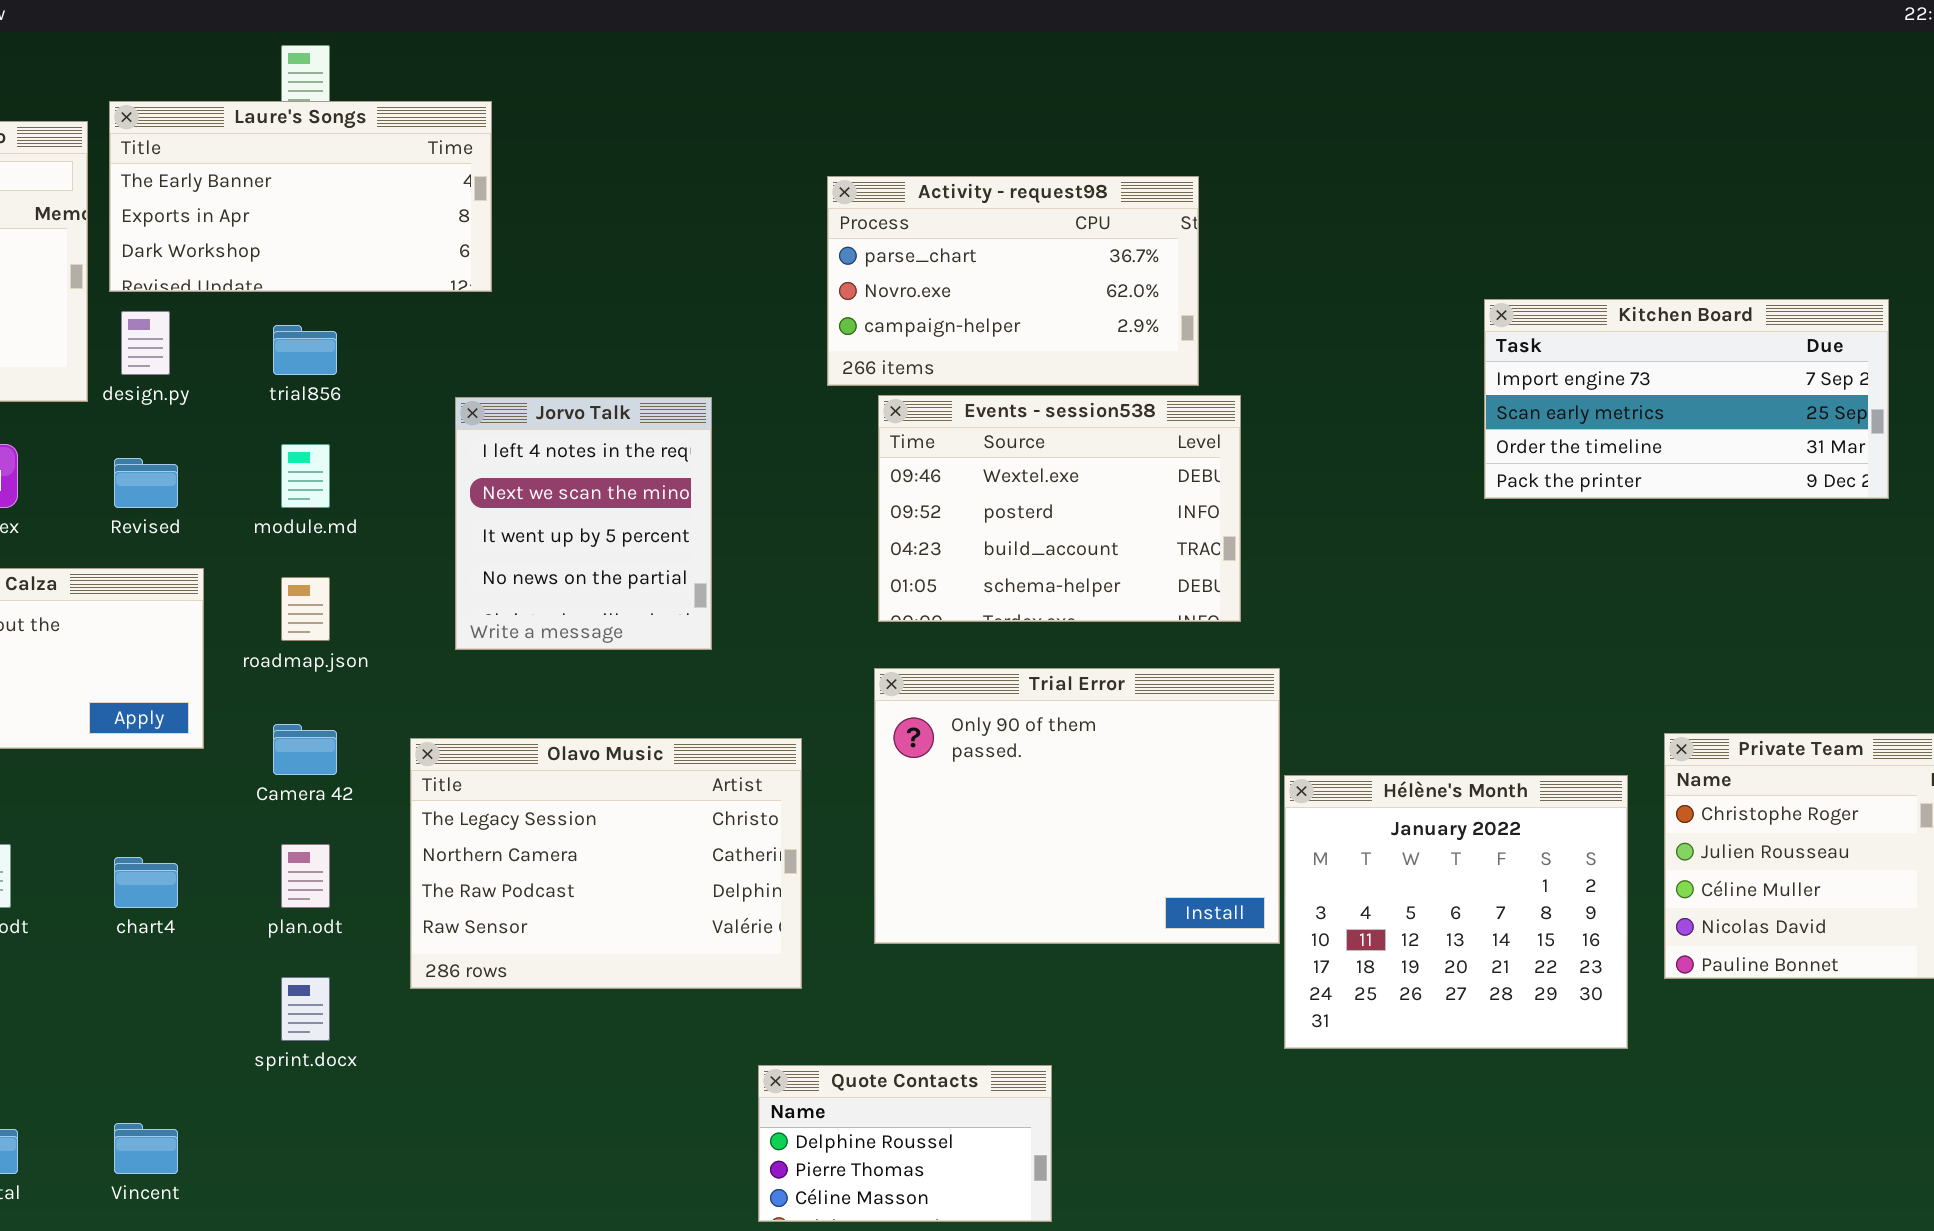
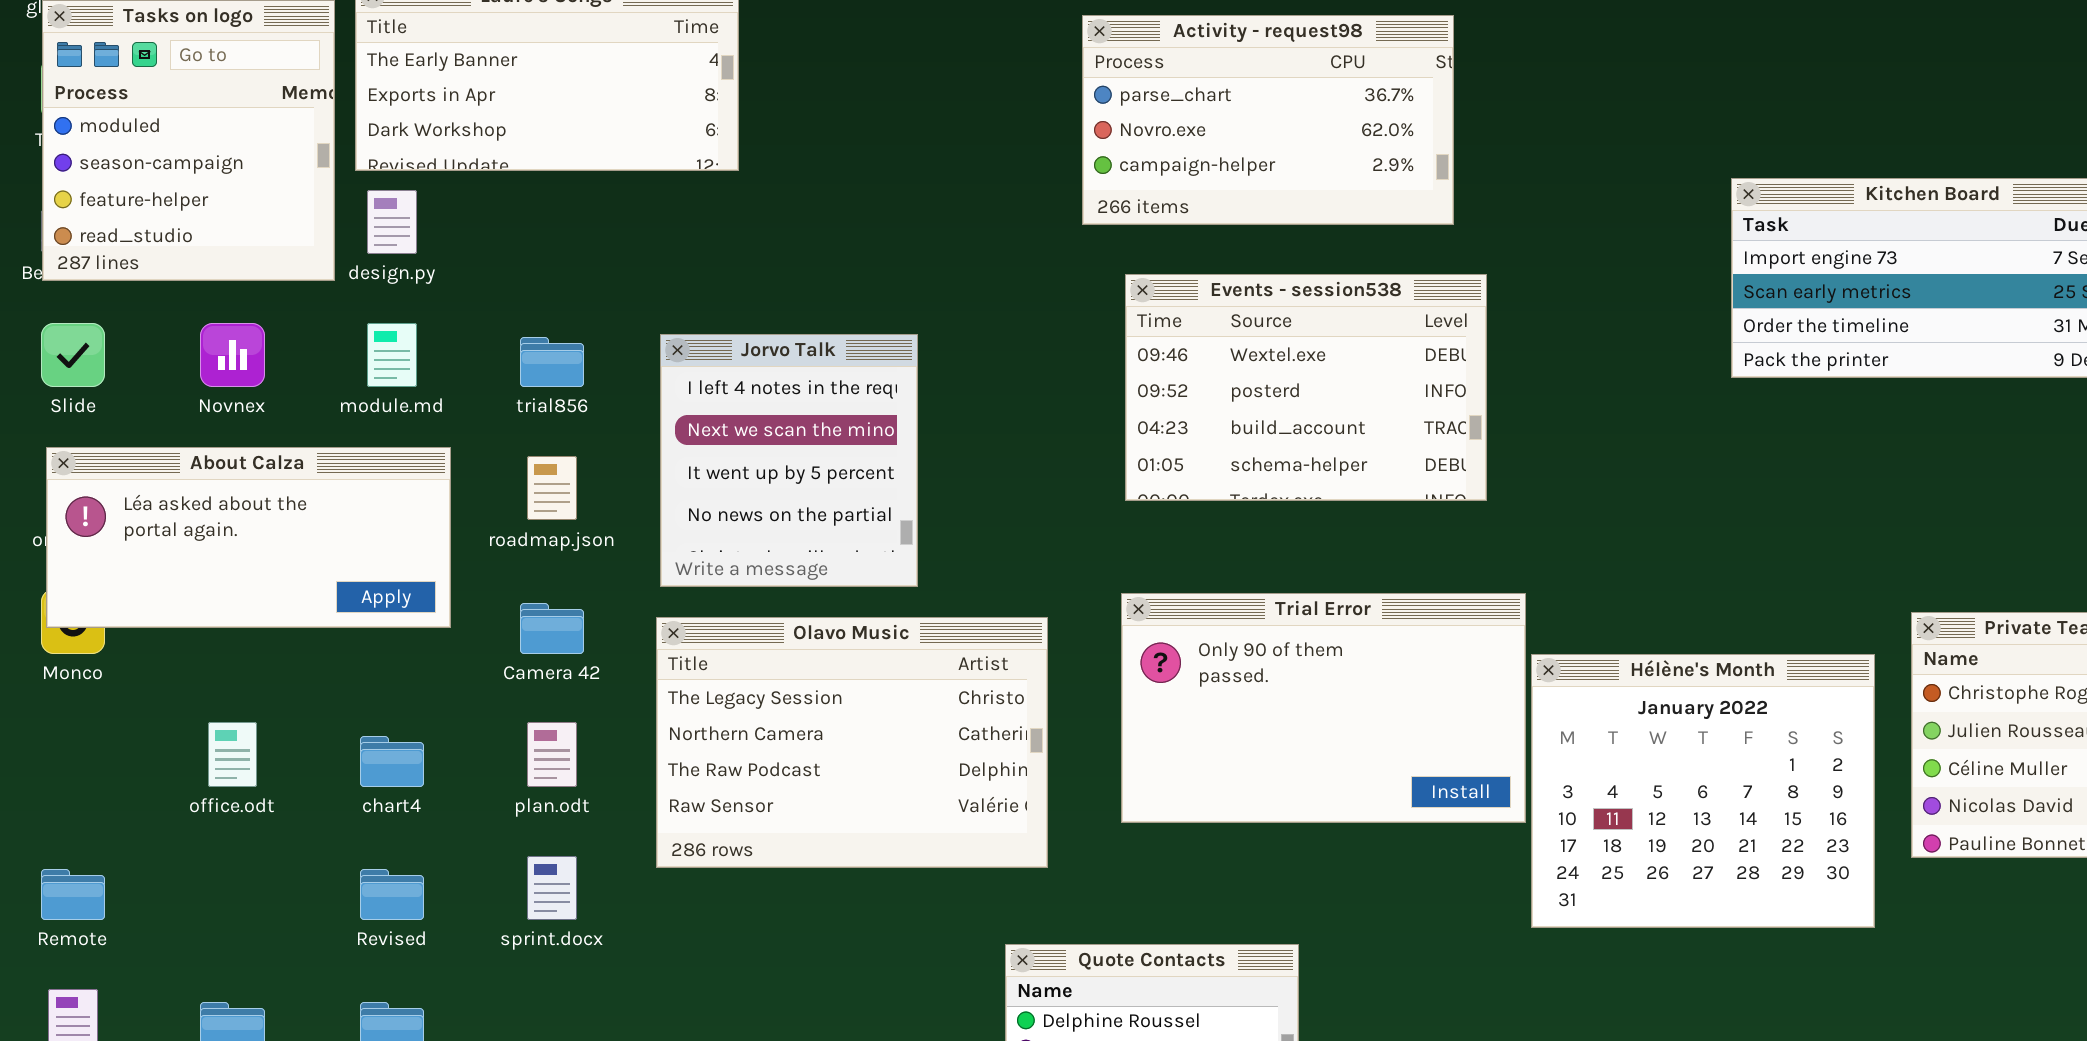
Activity - request98: [827,176,1199,386] -> [1082,15,1454,225], moved
trial856: [273,325,337,375] -> [520,337,584,387], moved
Jorvo Talk: [455,397,712,650] -> [660,334,918,587], moved
module.md: [281,444,330,508] -> [367,323,417,387], moved
Revised: [114,458,178,508] -> [360,869,424,920], moved
Trial Error: [874,668,1280,944] -> [1121,593,1526,823], resized

